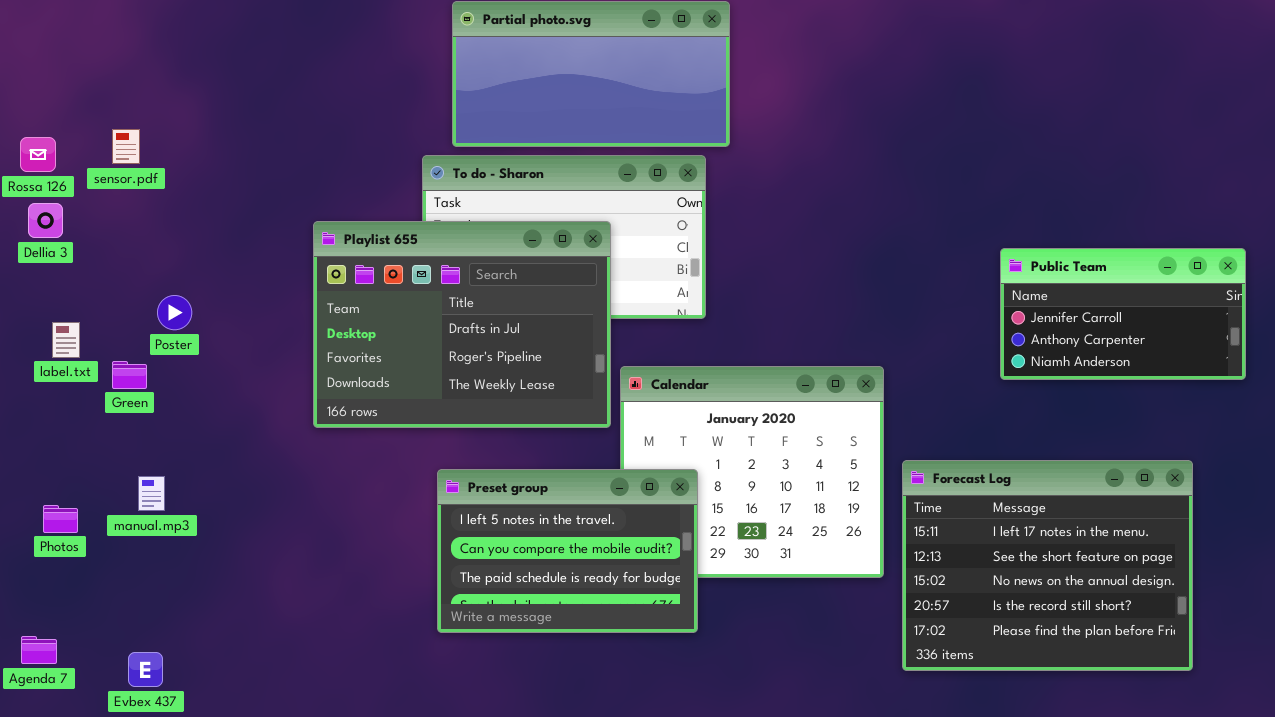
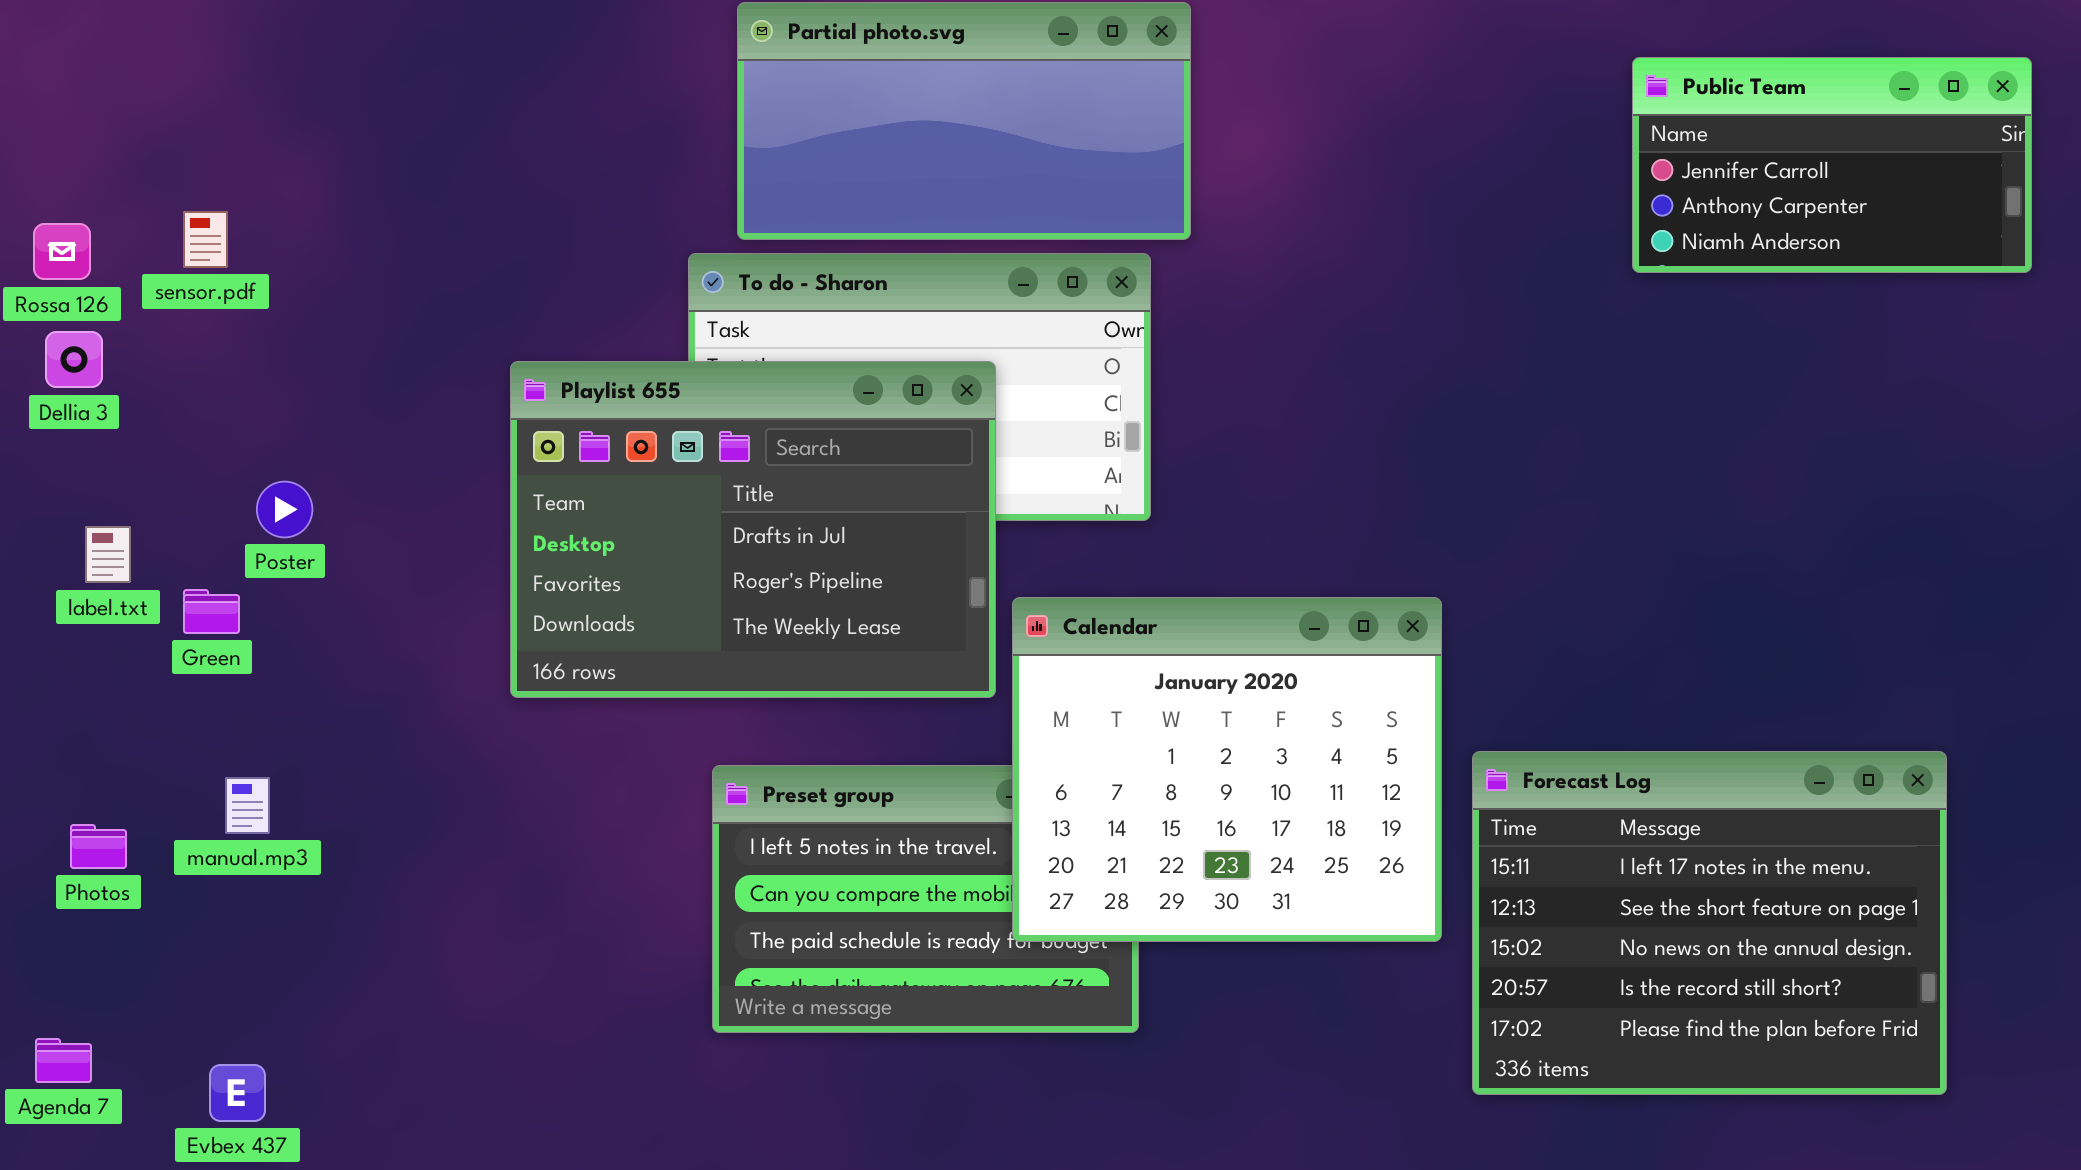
Public Team: [1000,248,1246,380] -> [1632,57,2032,273], moved
Calendar: [620,366,884,578] -> [1012,597,1442,942], raised

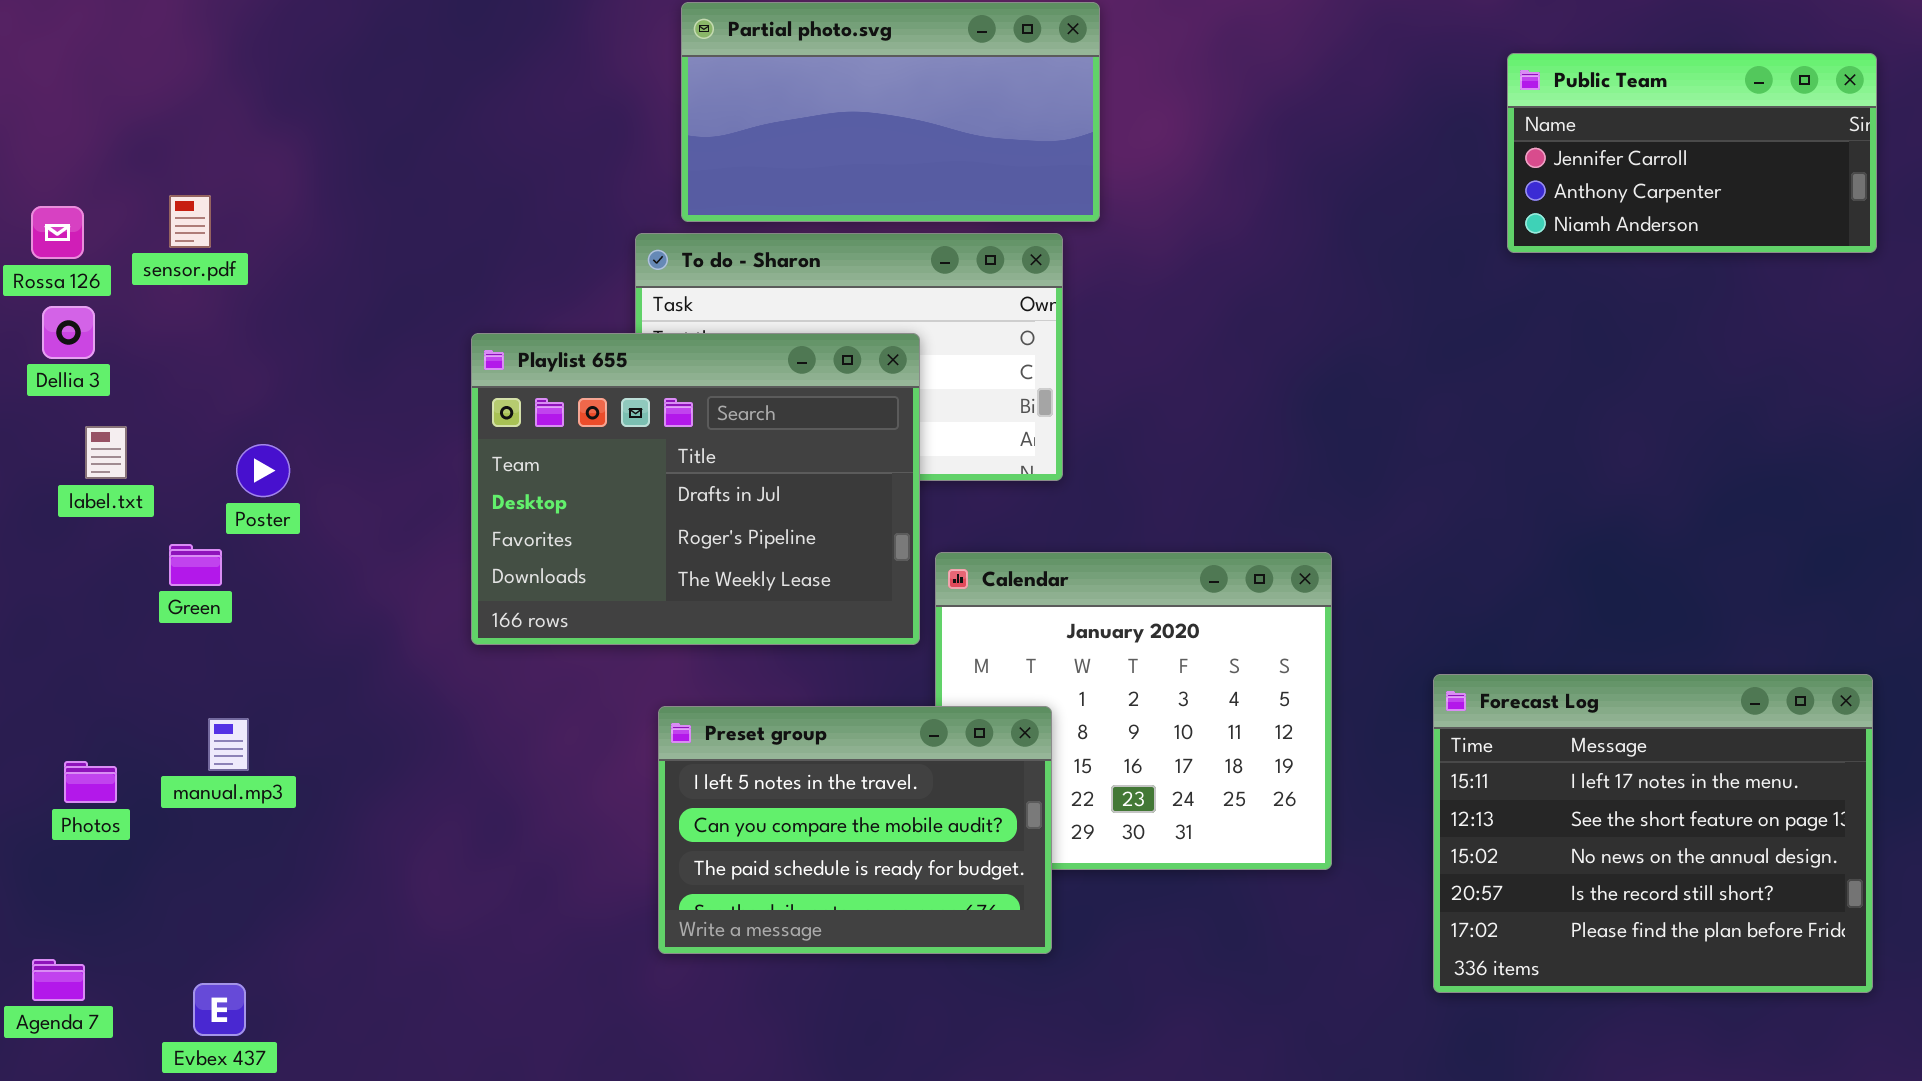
label.txt: [85,526,131,583] -> [85,426,127,479], moved
Forecast Log: [1472,751,1947,1095] -> [1433,674,1873,993], moved
Preset group: [712,765,1139,1033] -> [658,706,1052,954], raised

